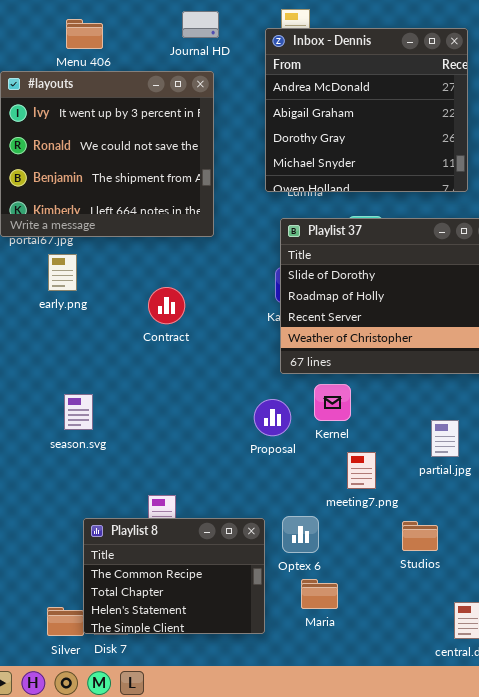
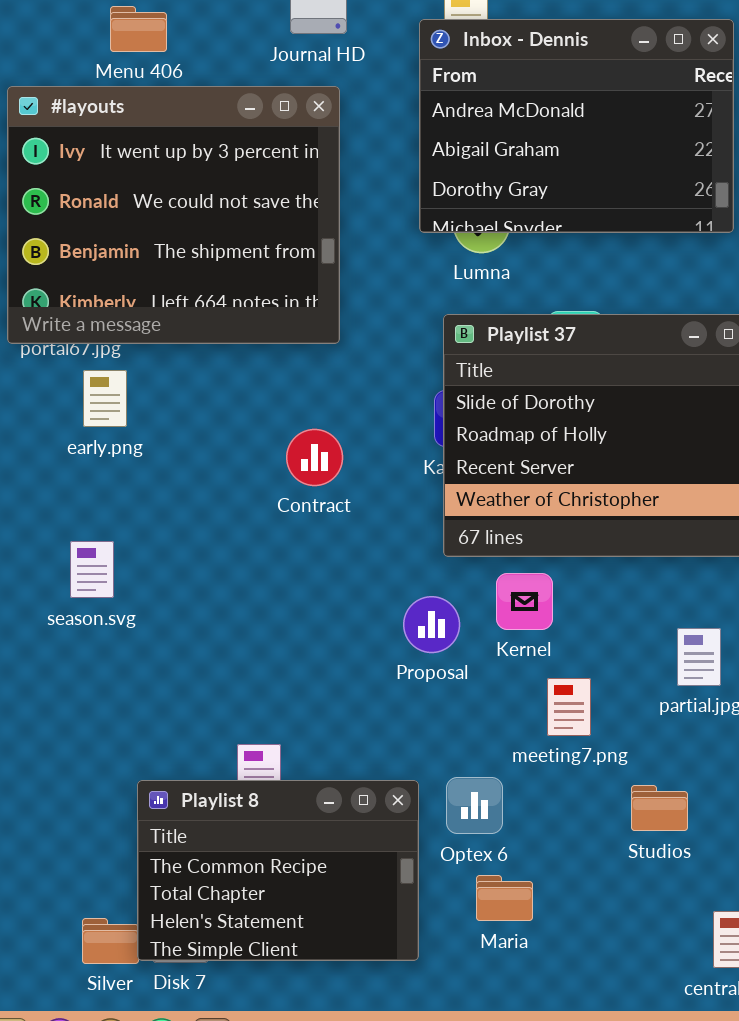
Inbox - Dennis: [265,28,468,192] -> [419,19,734,233], resized
Contract: [148,287,185,324] -> [286,429,343,486], moved
season.svg: [64,394,93,430] -> [70,541,114,598], moved

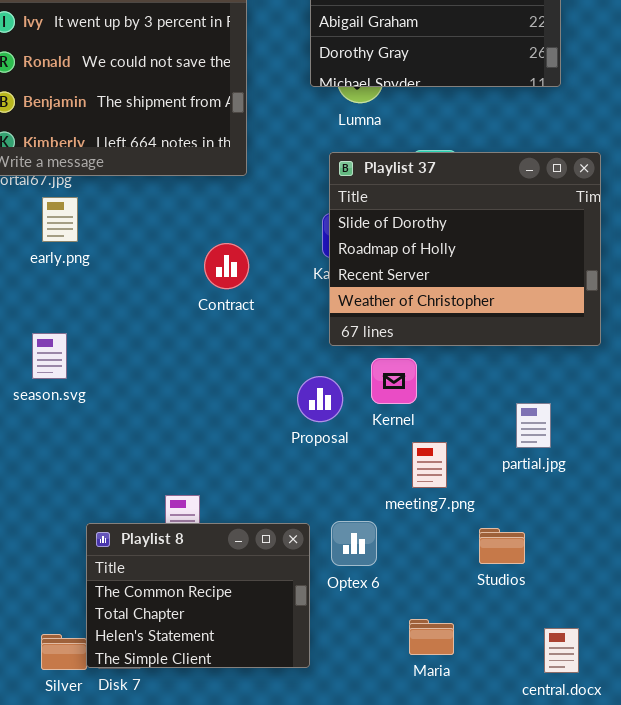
Maria: [476,875,533,921] -> [409,619,454,655], moved

